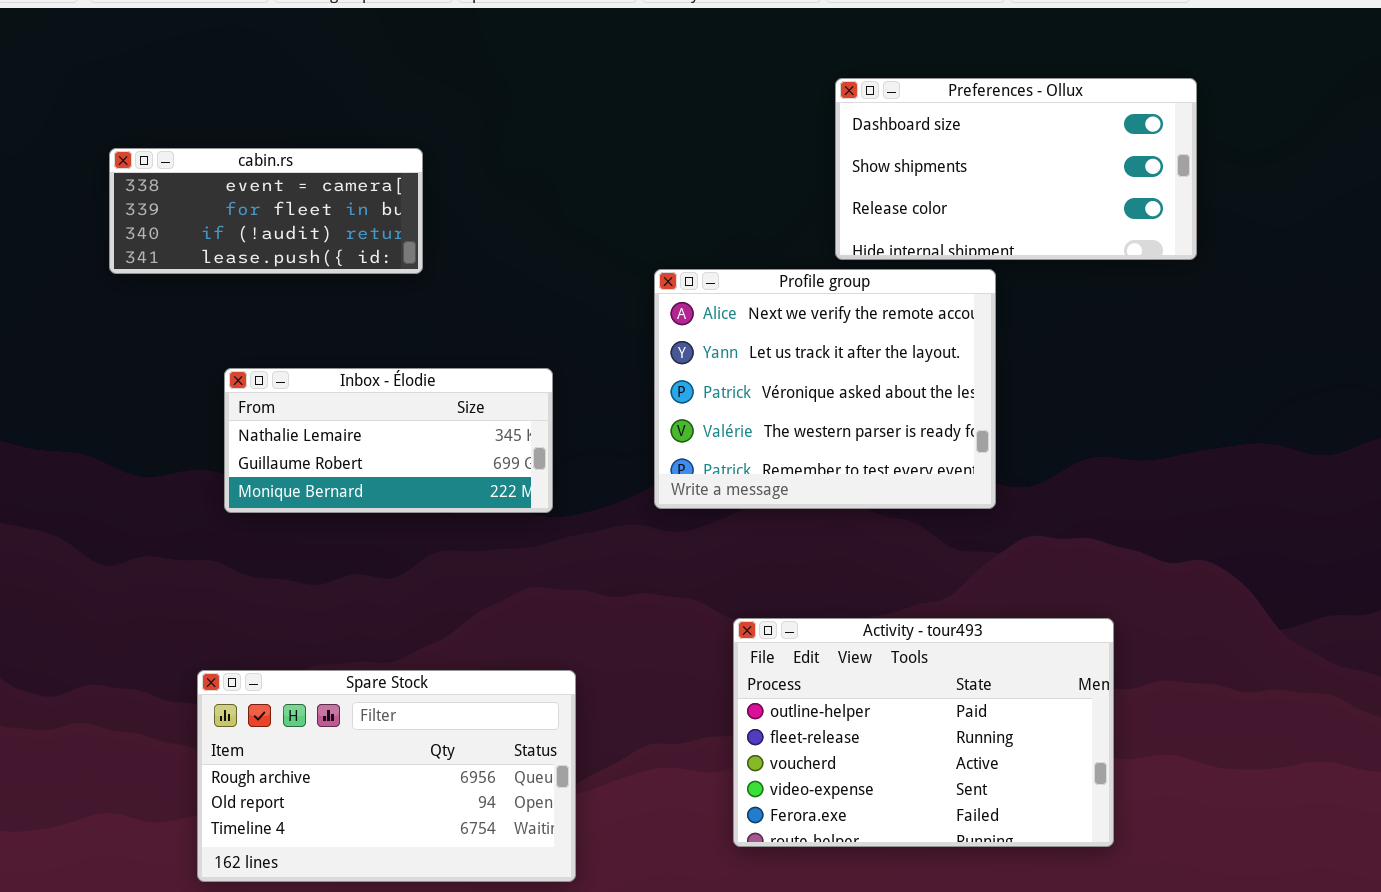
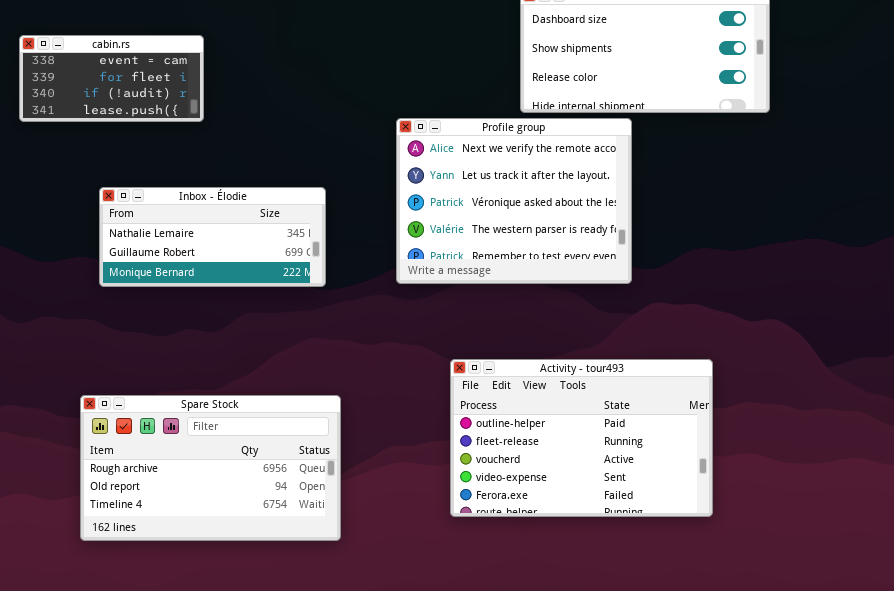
cabin.rs: [109,148,423,274] -> [19,35,204,122], resized

